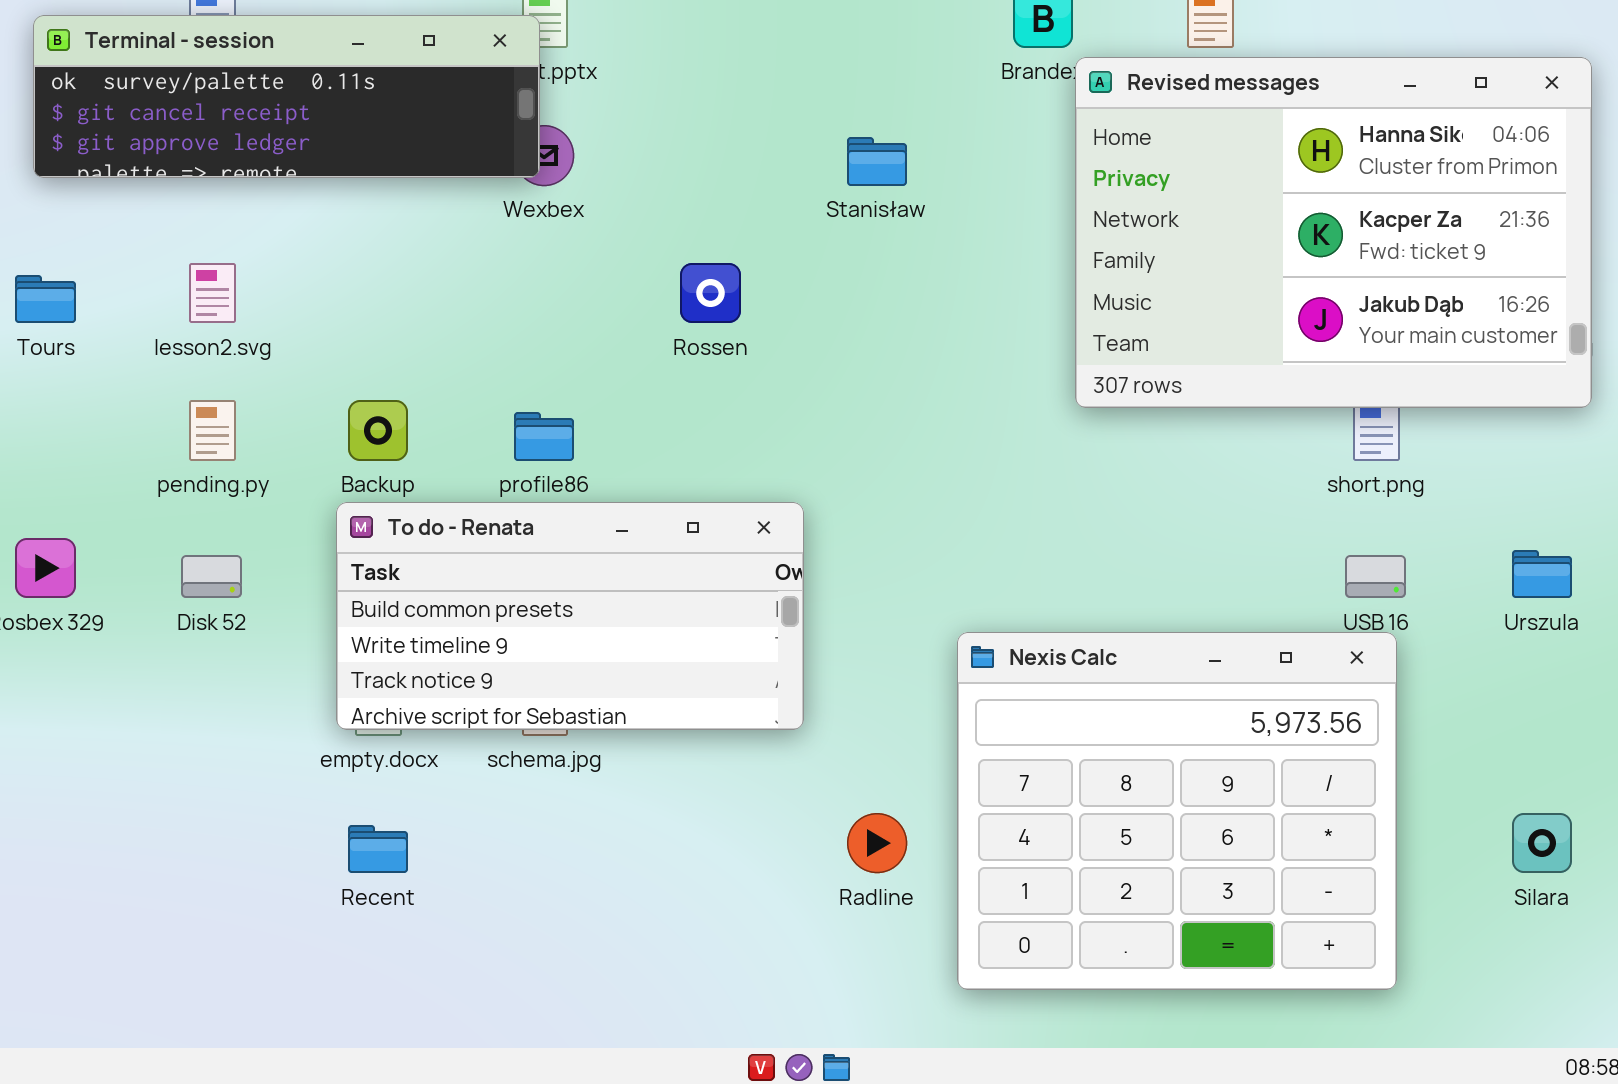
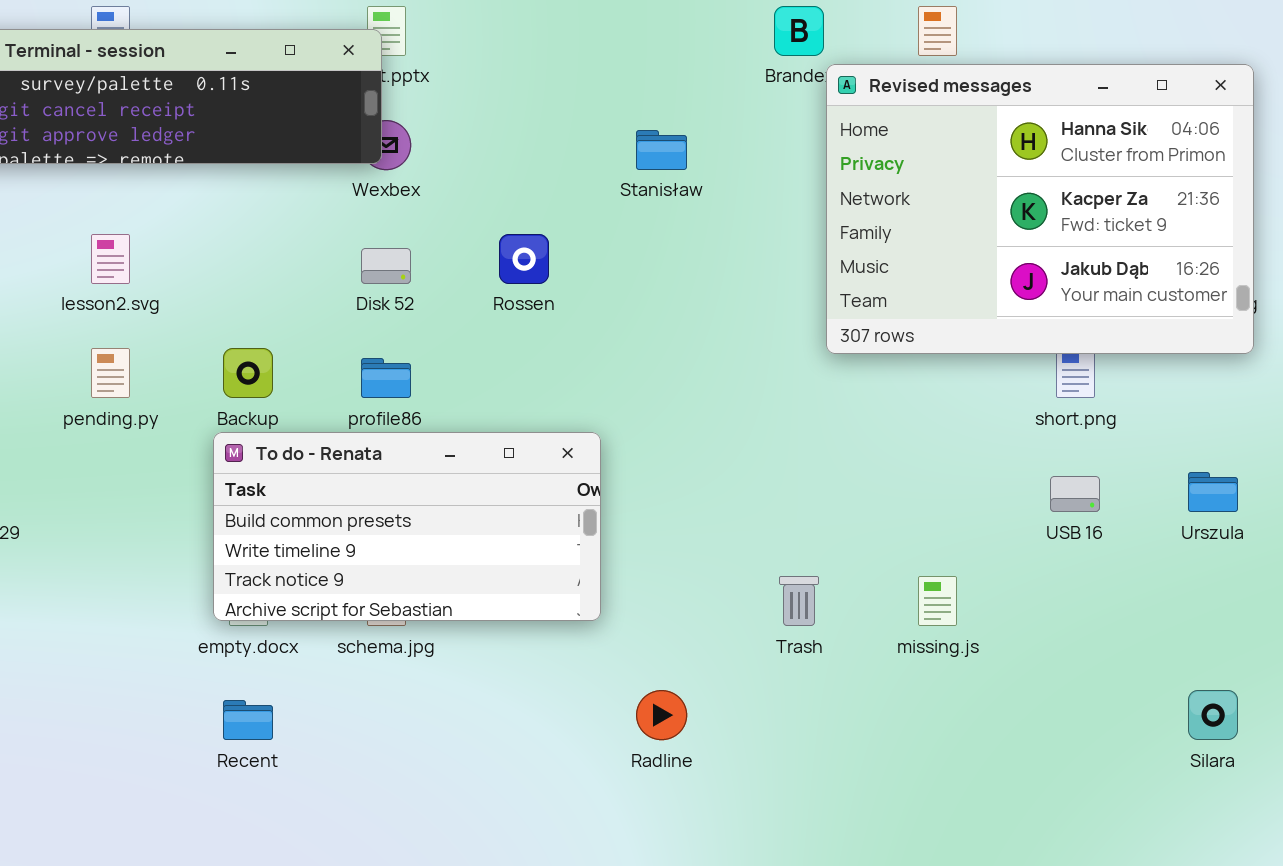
Disk 52: [181,555,242,598] -> [361,248,411,284], moved
Nexis Calc: [957,632,1397,990] -> none, closed

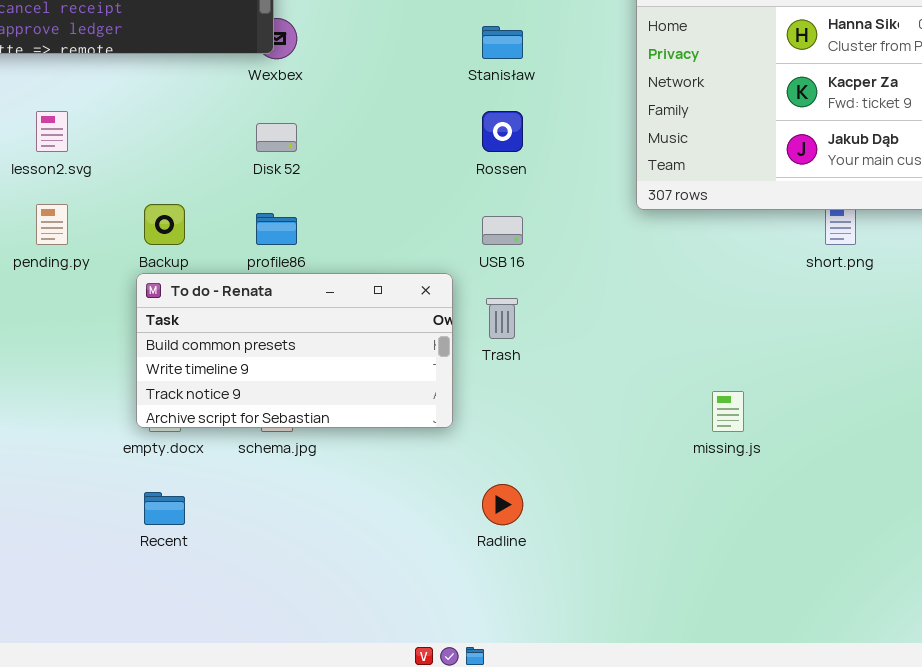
Rossen: [499,234,549,284] -> [482,111,523,152], moved
USB 16: [1050,476,1100,512] -> [482,216,523,245], moved
Trash: [779,576,819,626] -> [486,298,518,339], moved

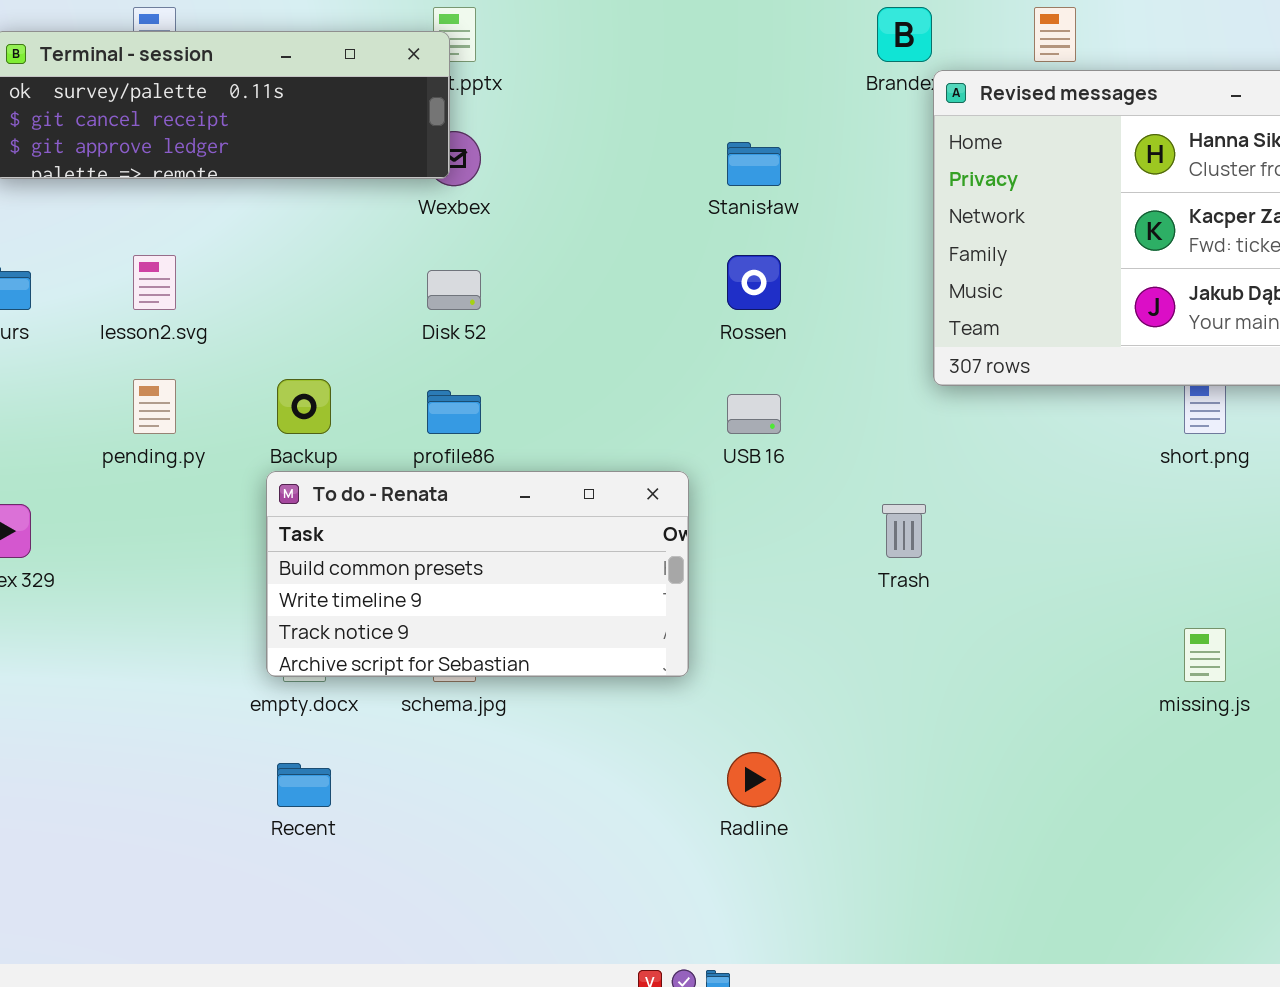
Trash: [486,298,518,339] -> [882,504,926,558], moved
missing.js: [712,391,744,432] -> [1184,628,1226,682], moved

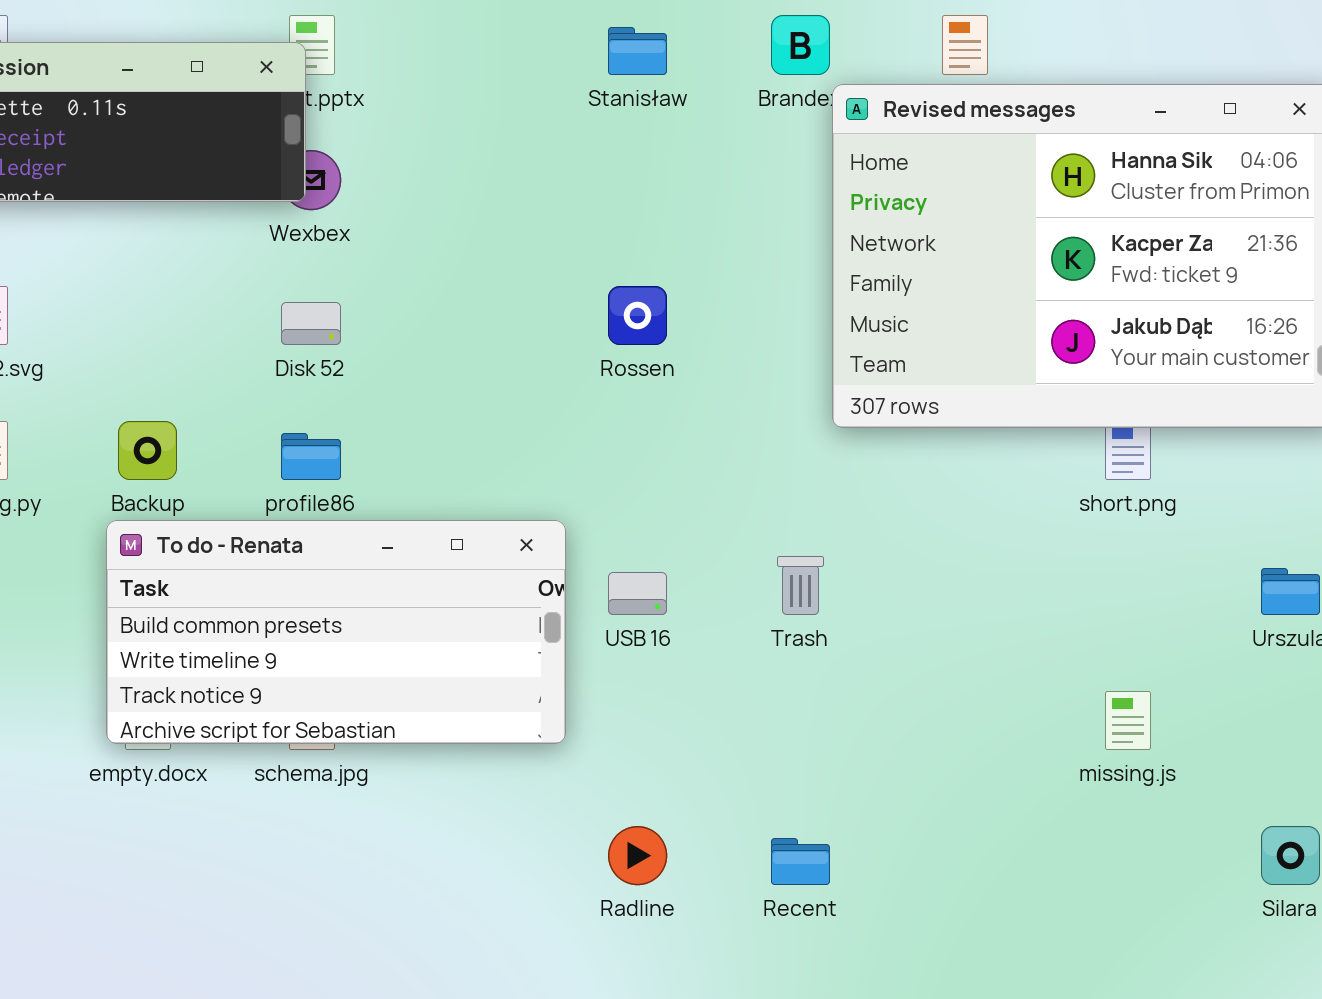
Stanisław: [727,142,781,186] -> [608,27,667,75], moved
USB 16: [727,394,781,434] -> [608,572,667,615], moved
Recent: [277,763,331,807] -> [771,838,830,885], moved

